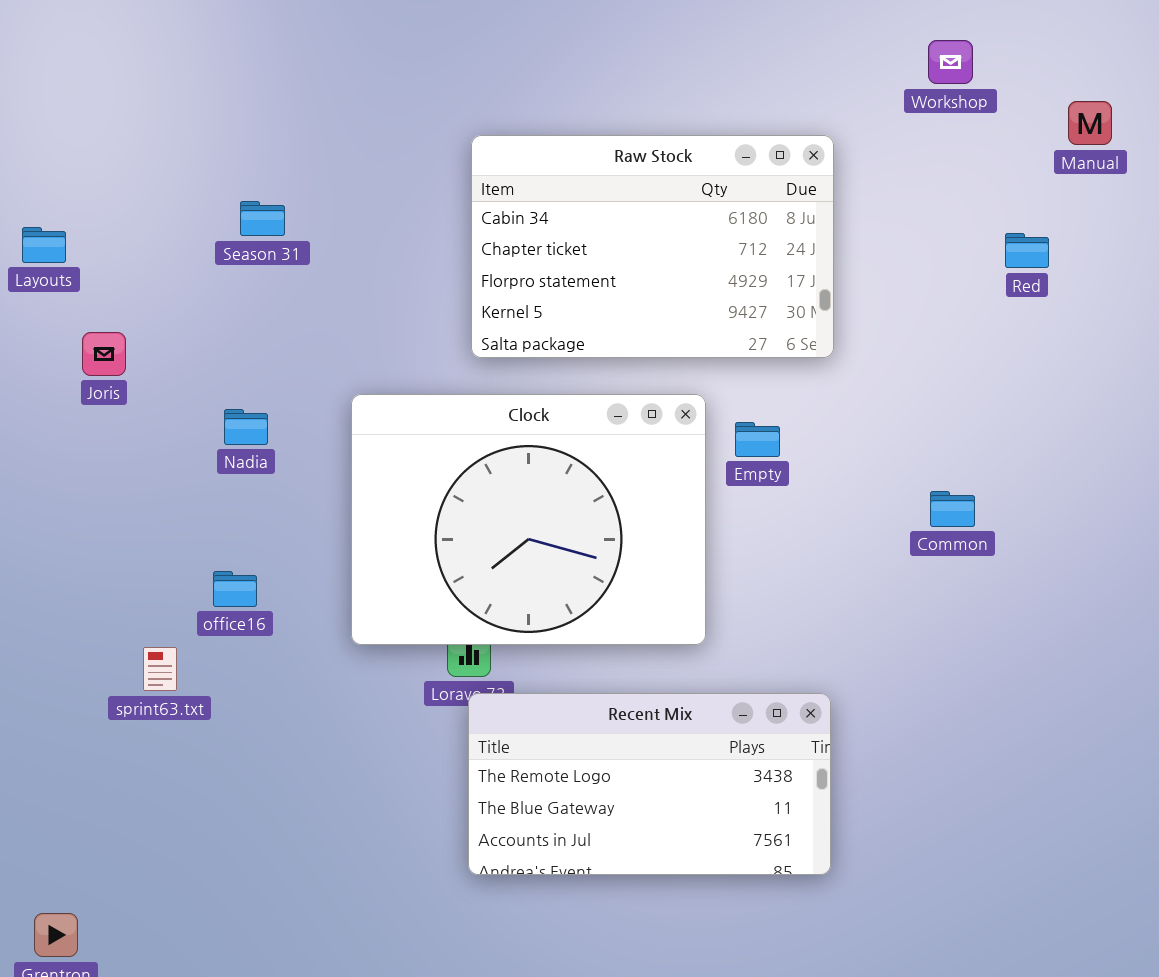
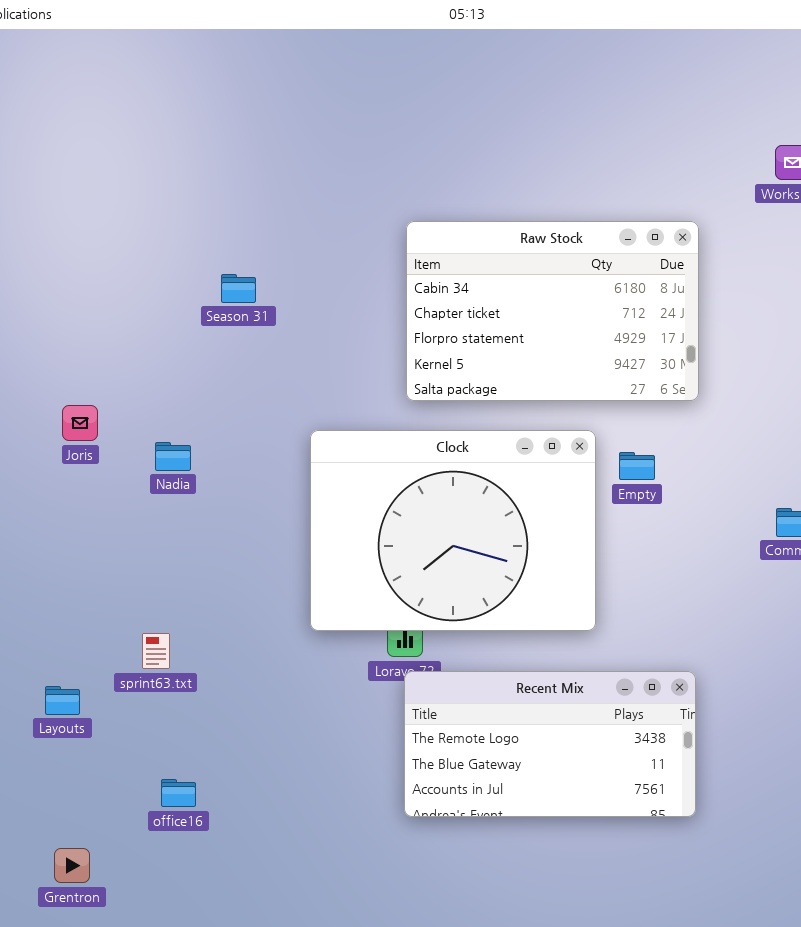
Layouts: [22,227,66,263] -> [45,686,80,715], moved
Joris: [82,332,126,376] -> [62,405,98,441], moved
Nadia: [224,409,268,445] -> [155,442,191,471], moved
office16: [213,571,257,607] -> [161,779,196,807], moved

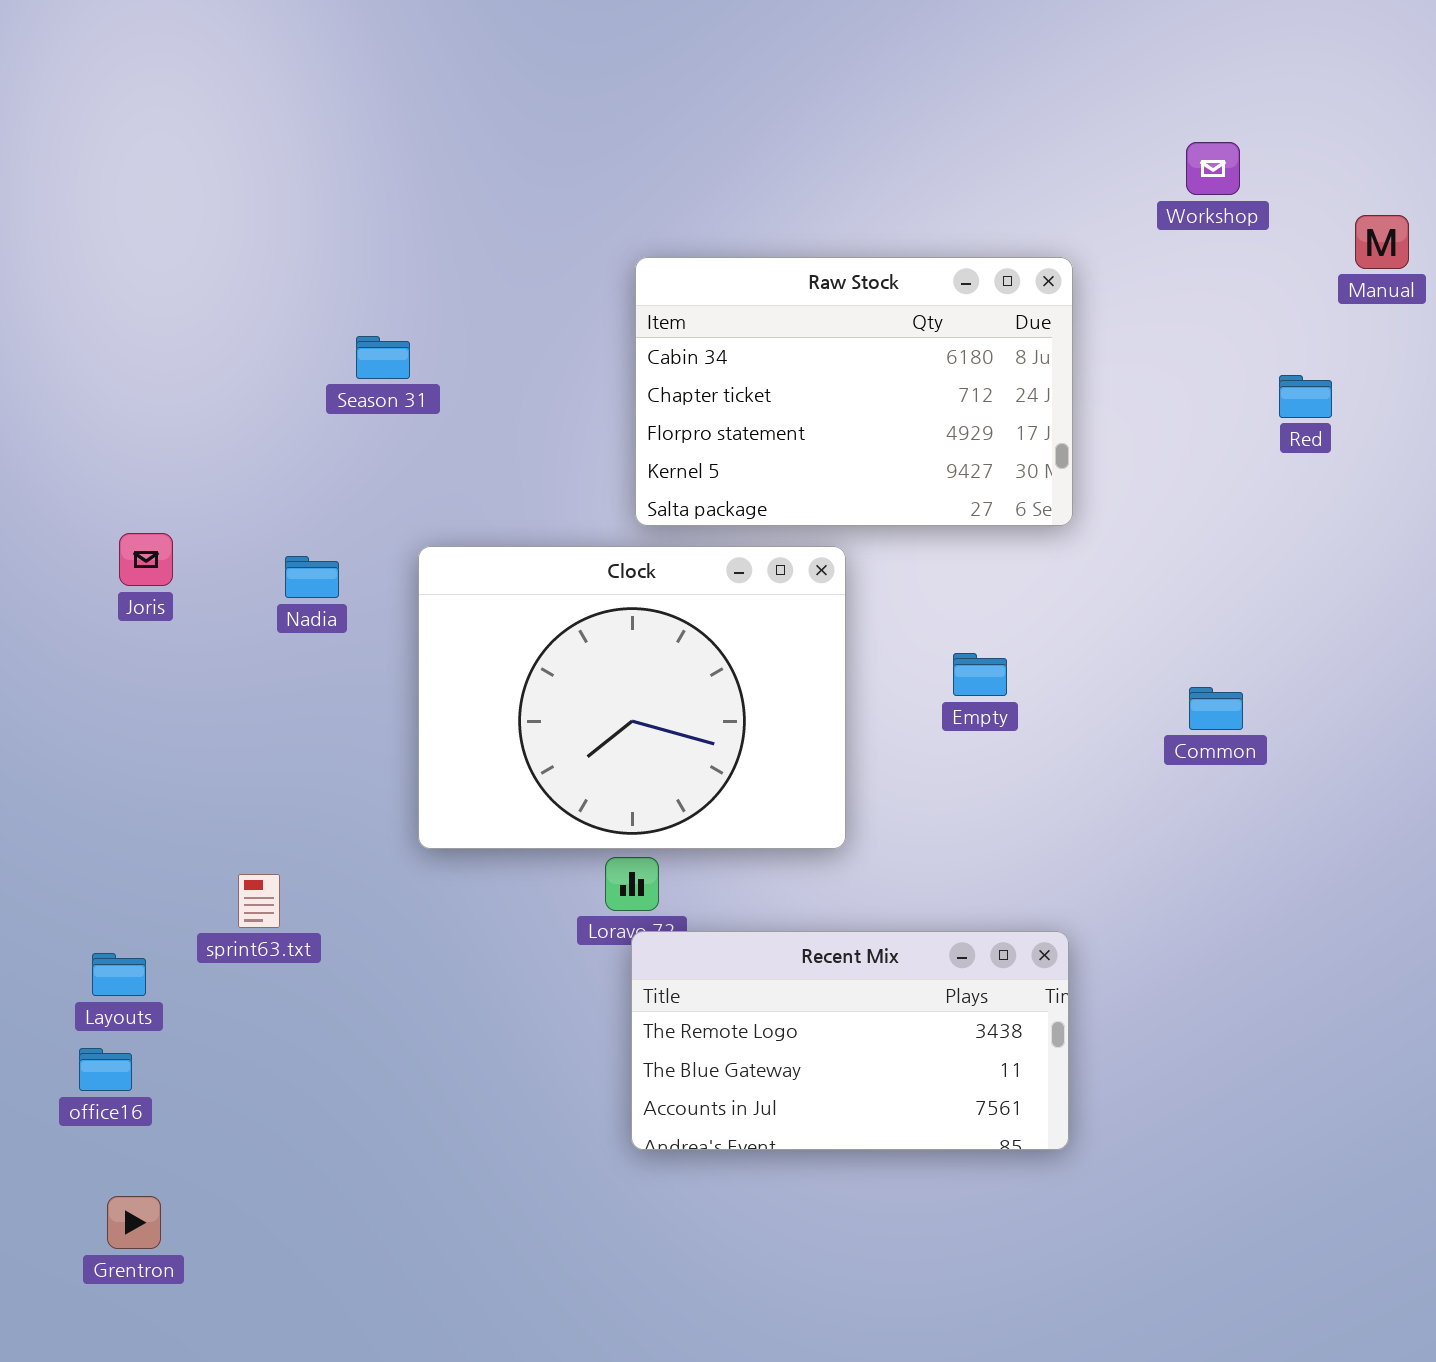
Clock: [310,430,596,631] -> [418,546,846,849], moved
Nadia: [155,442,191,471] -> [285,556,339,598], moved
Empty: [619,452,655,480] -> [953,653,1007,696], moved
office16: [161,779,196,807] -> [79,1048,132,1091], moved

